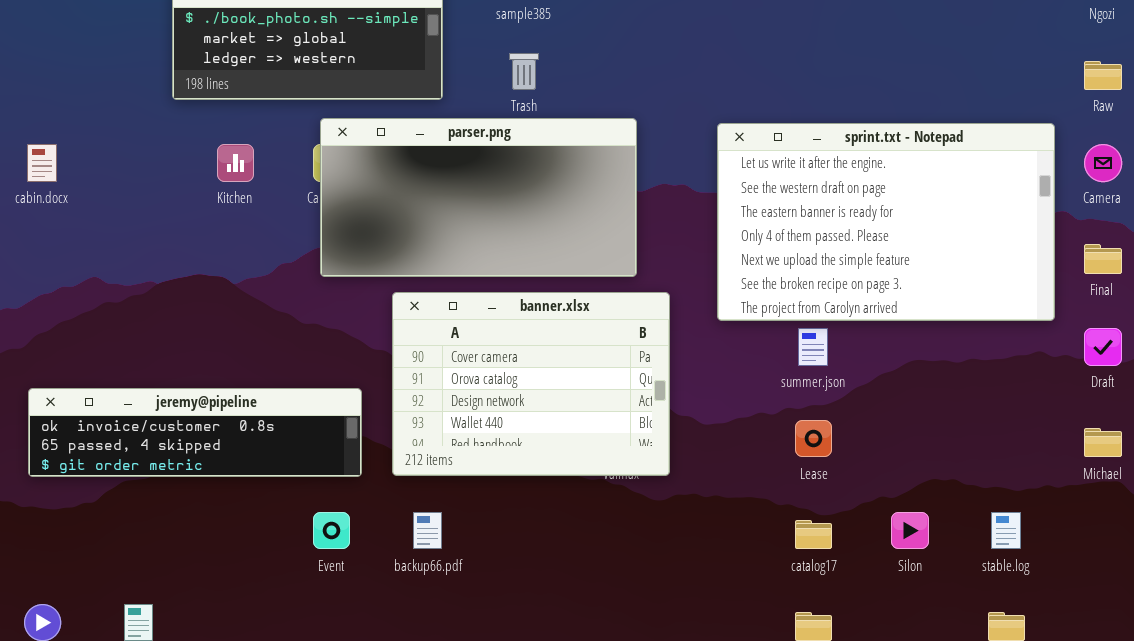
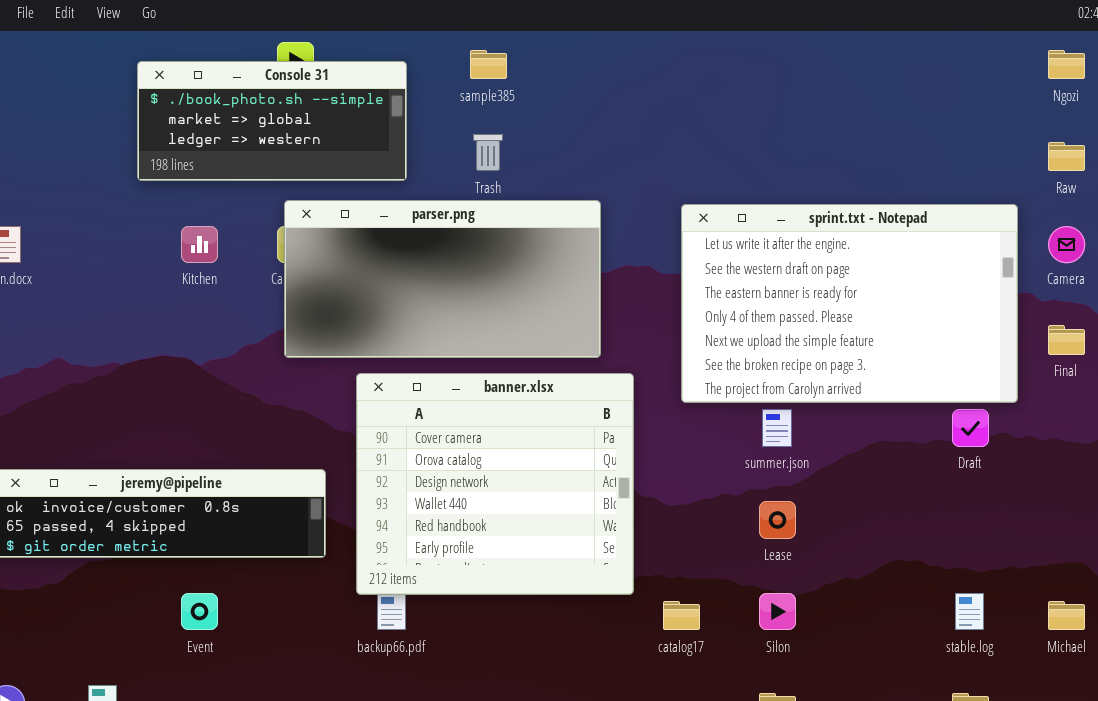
banner.xlsx: [392,292,670,476] -> [356,373,634,595], resized
Draft: [1084,328,1122,366] -> [952,409,989,447], moved
Michael: [1084,428,1122,457] -> [1048,601,1085,630], moved
Event: [313,512,350,549] -> [181,593,218,630], moved
Silon: [891,512,929,549] -> [759,593,796,630], moved
catalog17: [795,520,832,549] -> [663,601,700,630], moved

